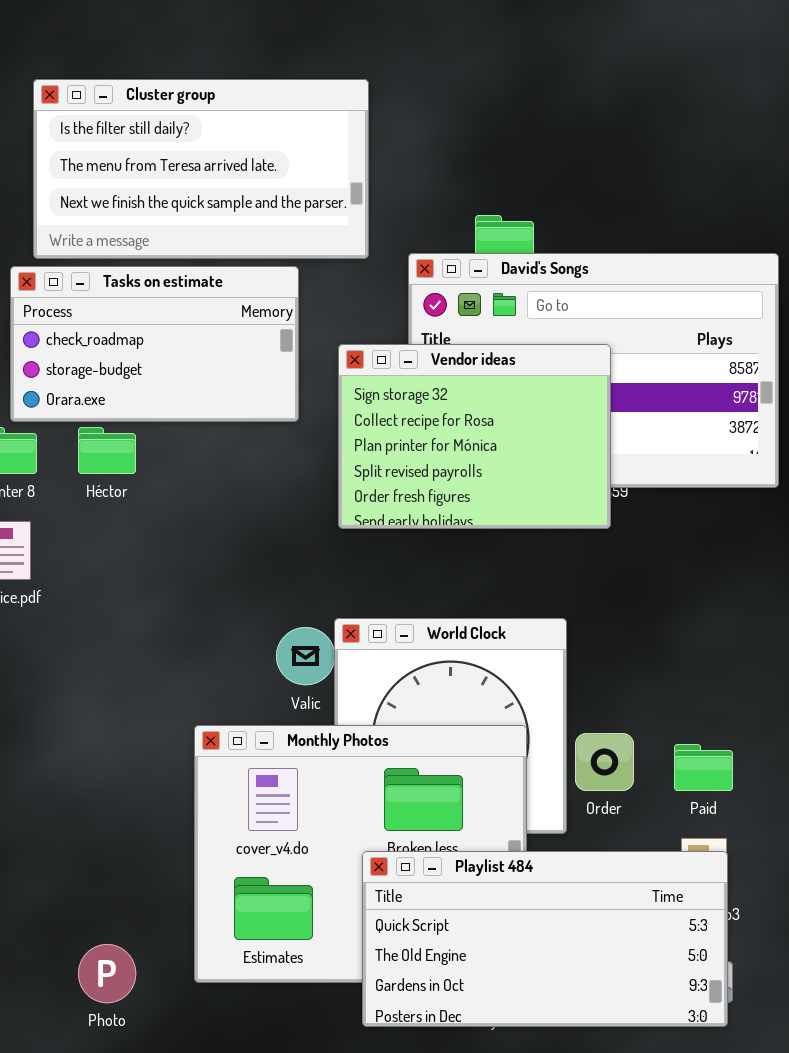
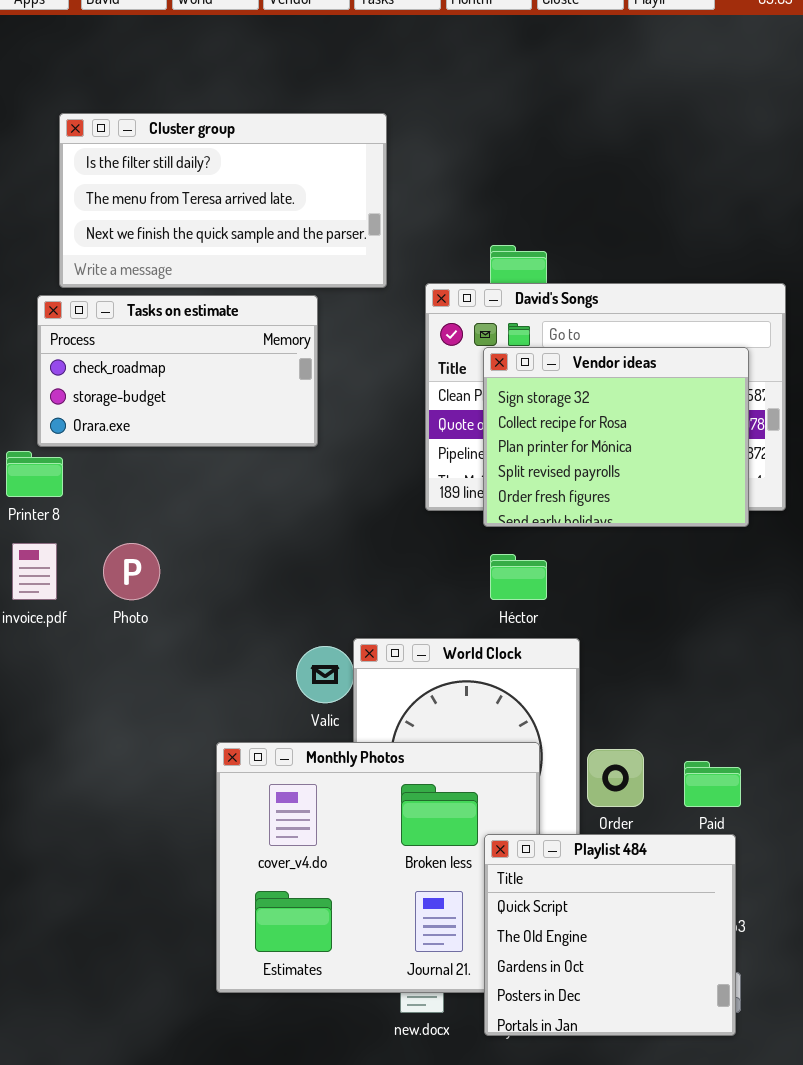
Vendor ideas: [338,344,611,529] -> [483,347,749,527], moved
Héctor: [78,427,136,474] -> [490,554,547,600], moved
Playlist 484: [362,851,728,1027] -> [484,834,736,1036], resized
Photo: [78,944,136,1003] -> [103,543,160,600], moved

